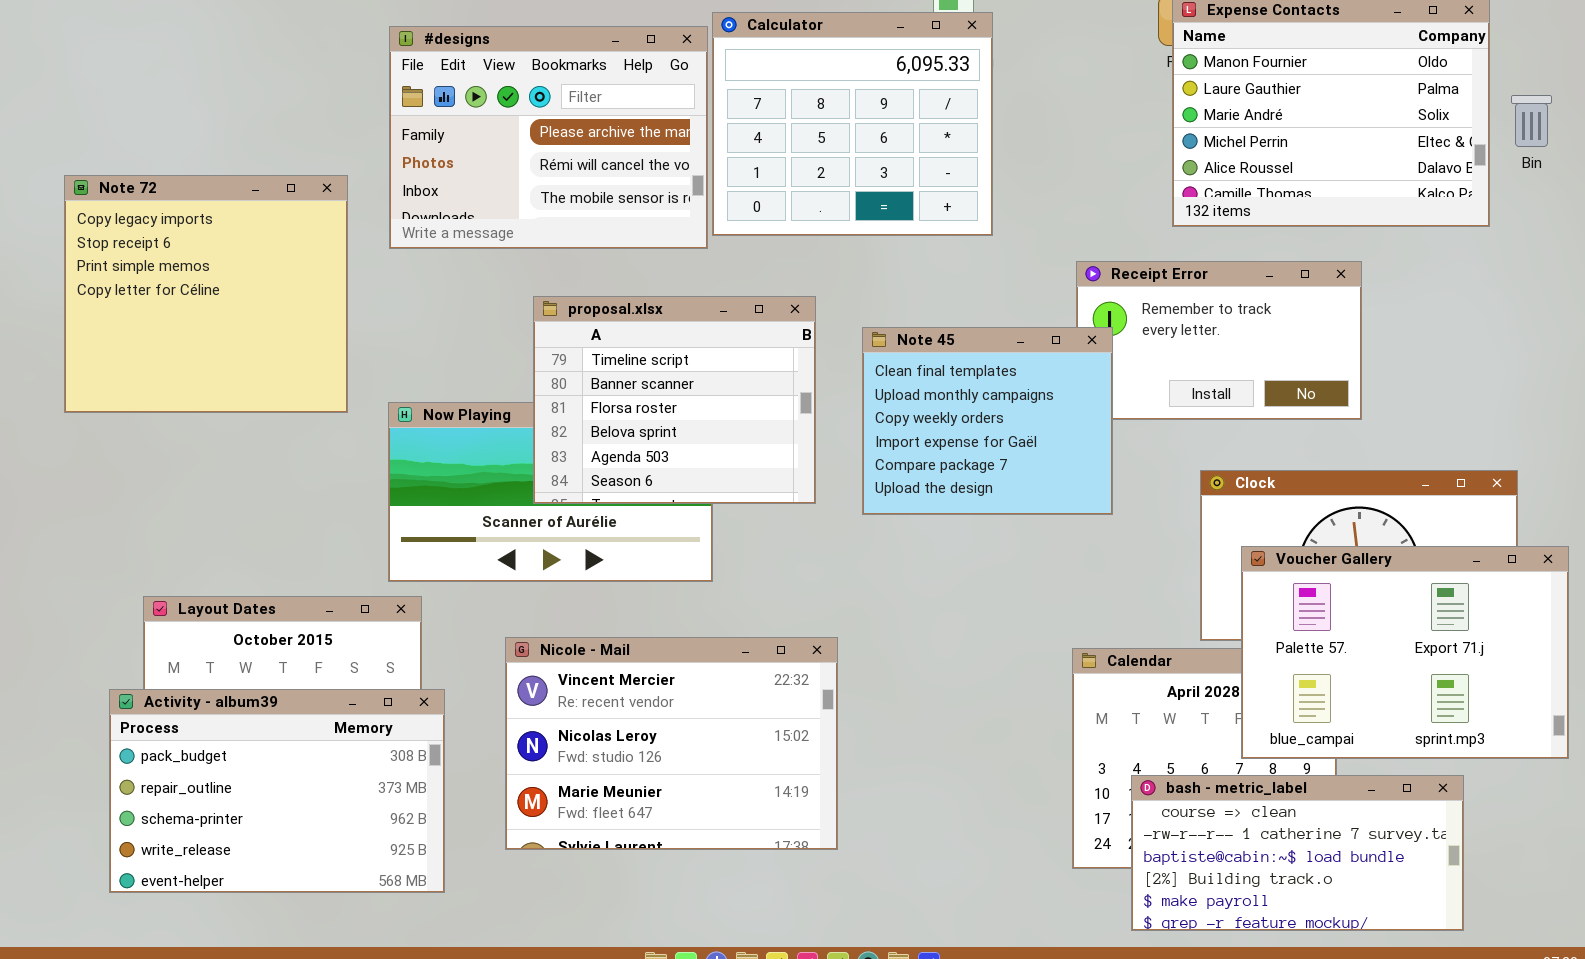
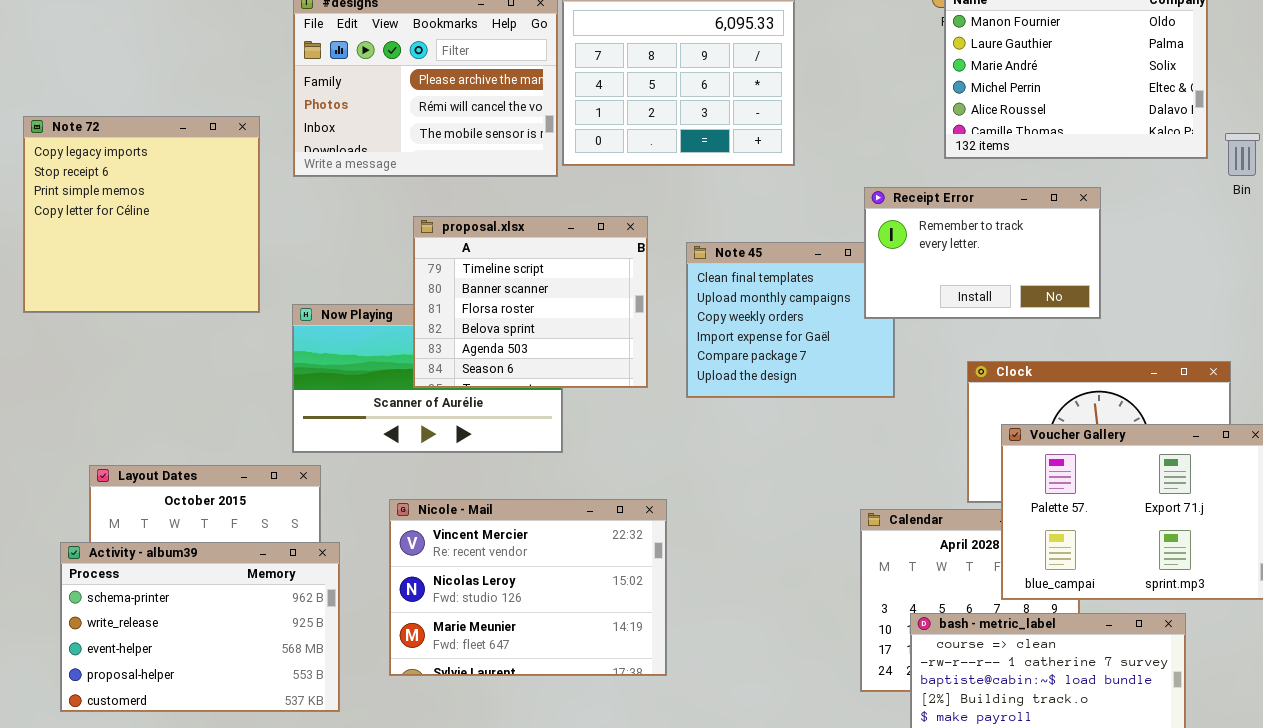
Bin: [1511,95,1552,147] -> [1225,133,1260,176], moved
Receipt Error: [1076,261,1362,420] -> [864,187,1101,319], raised
Activity - album39: [109,689,445,893] -> [60,542,340,712], scrolled down 2 rows

